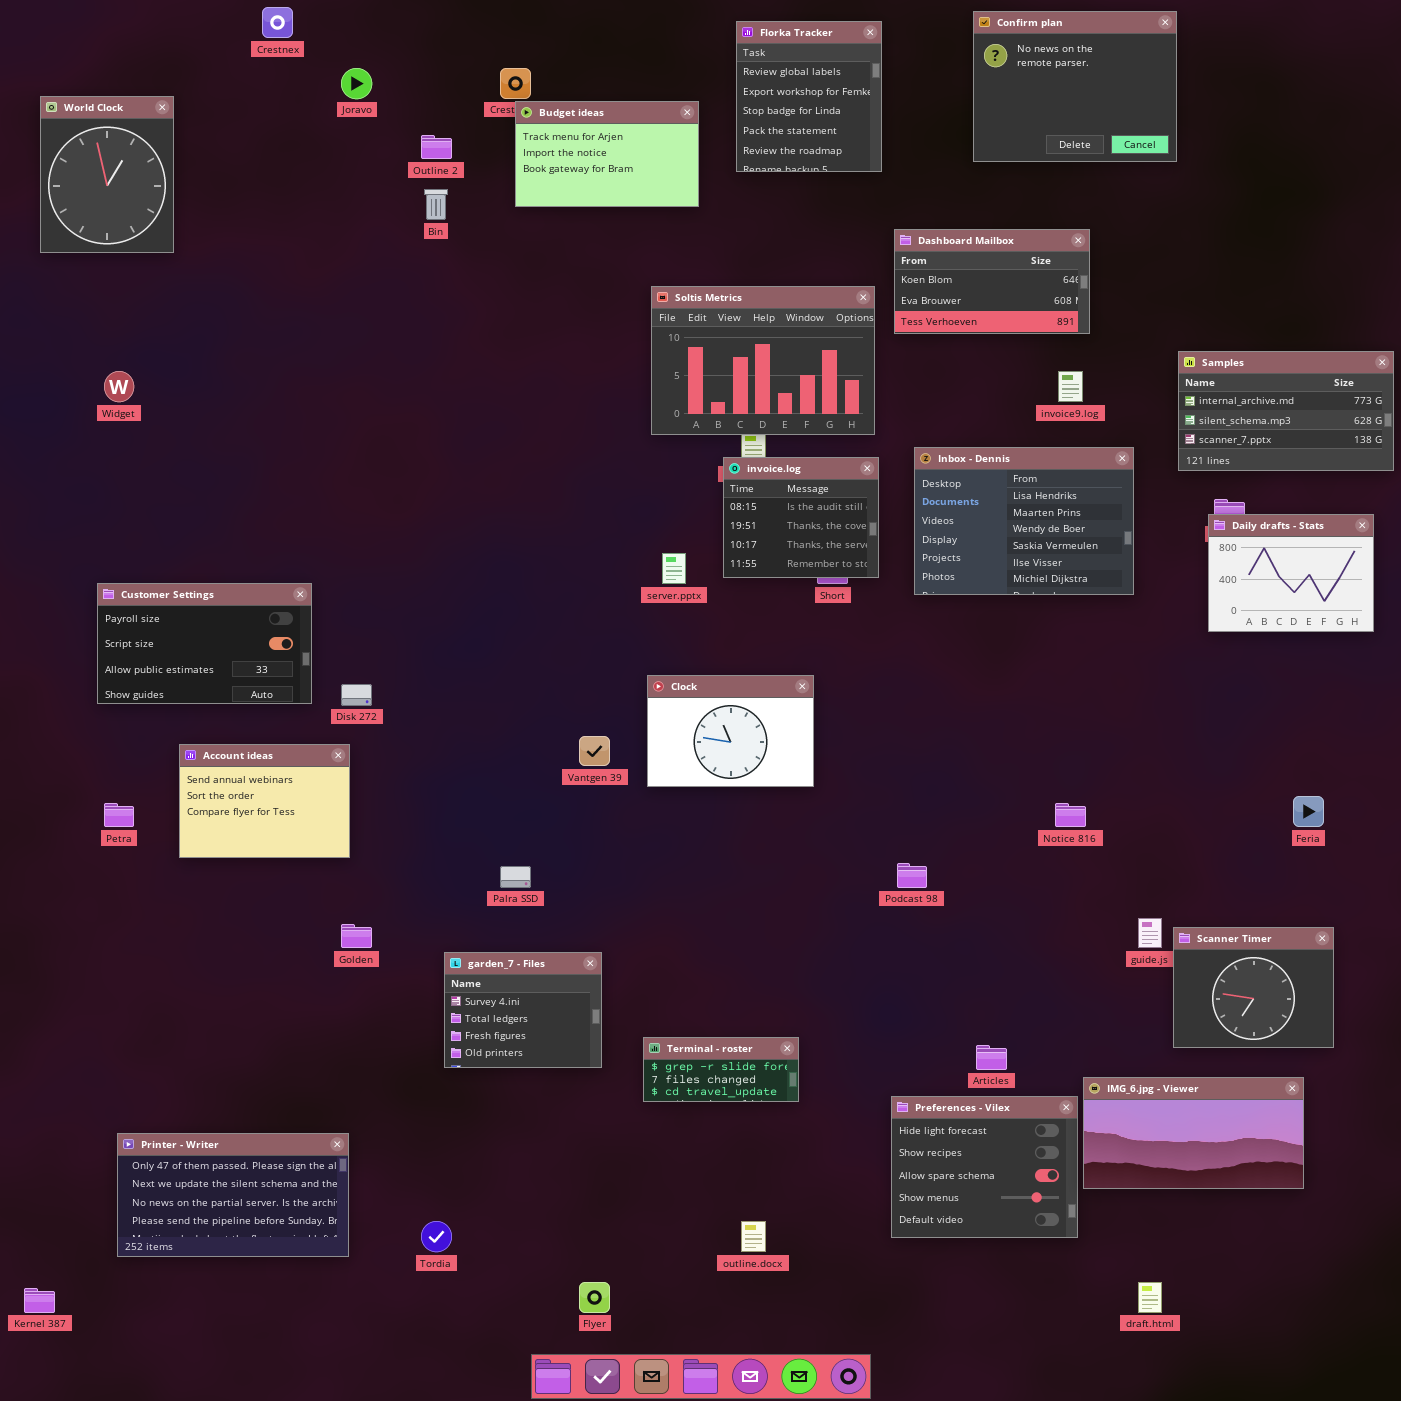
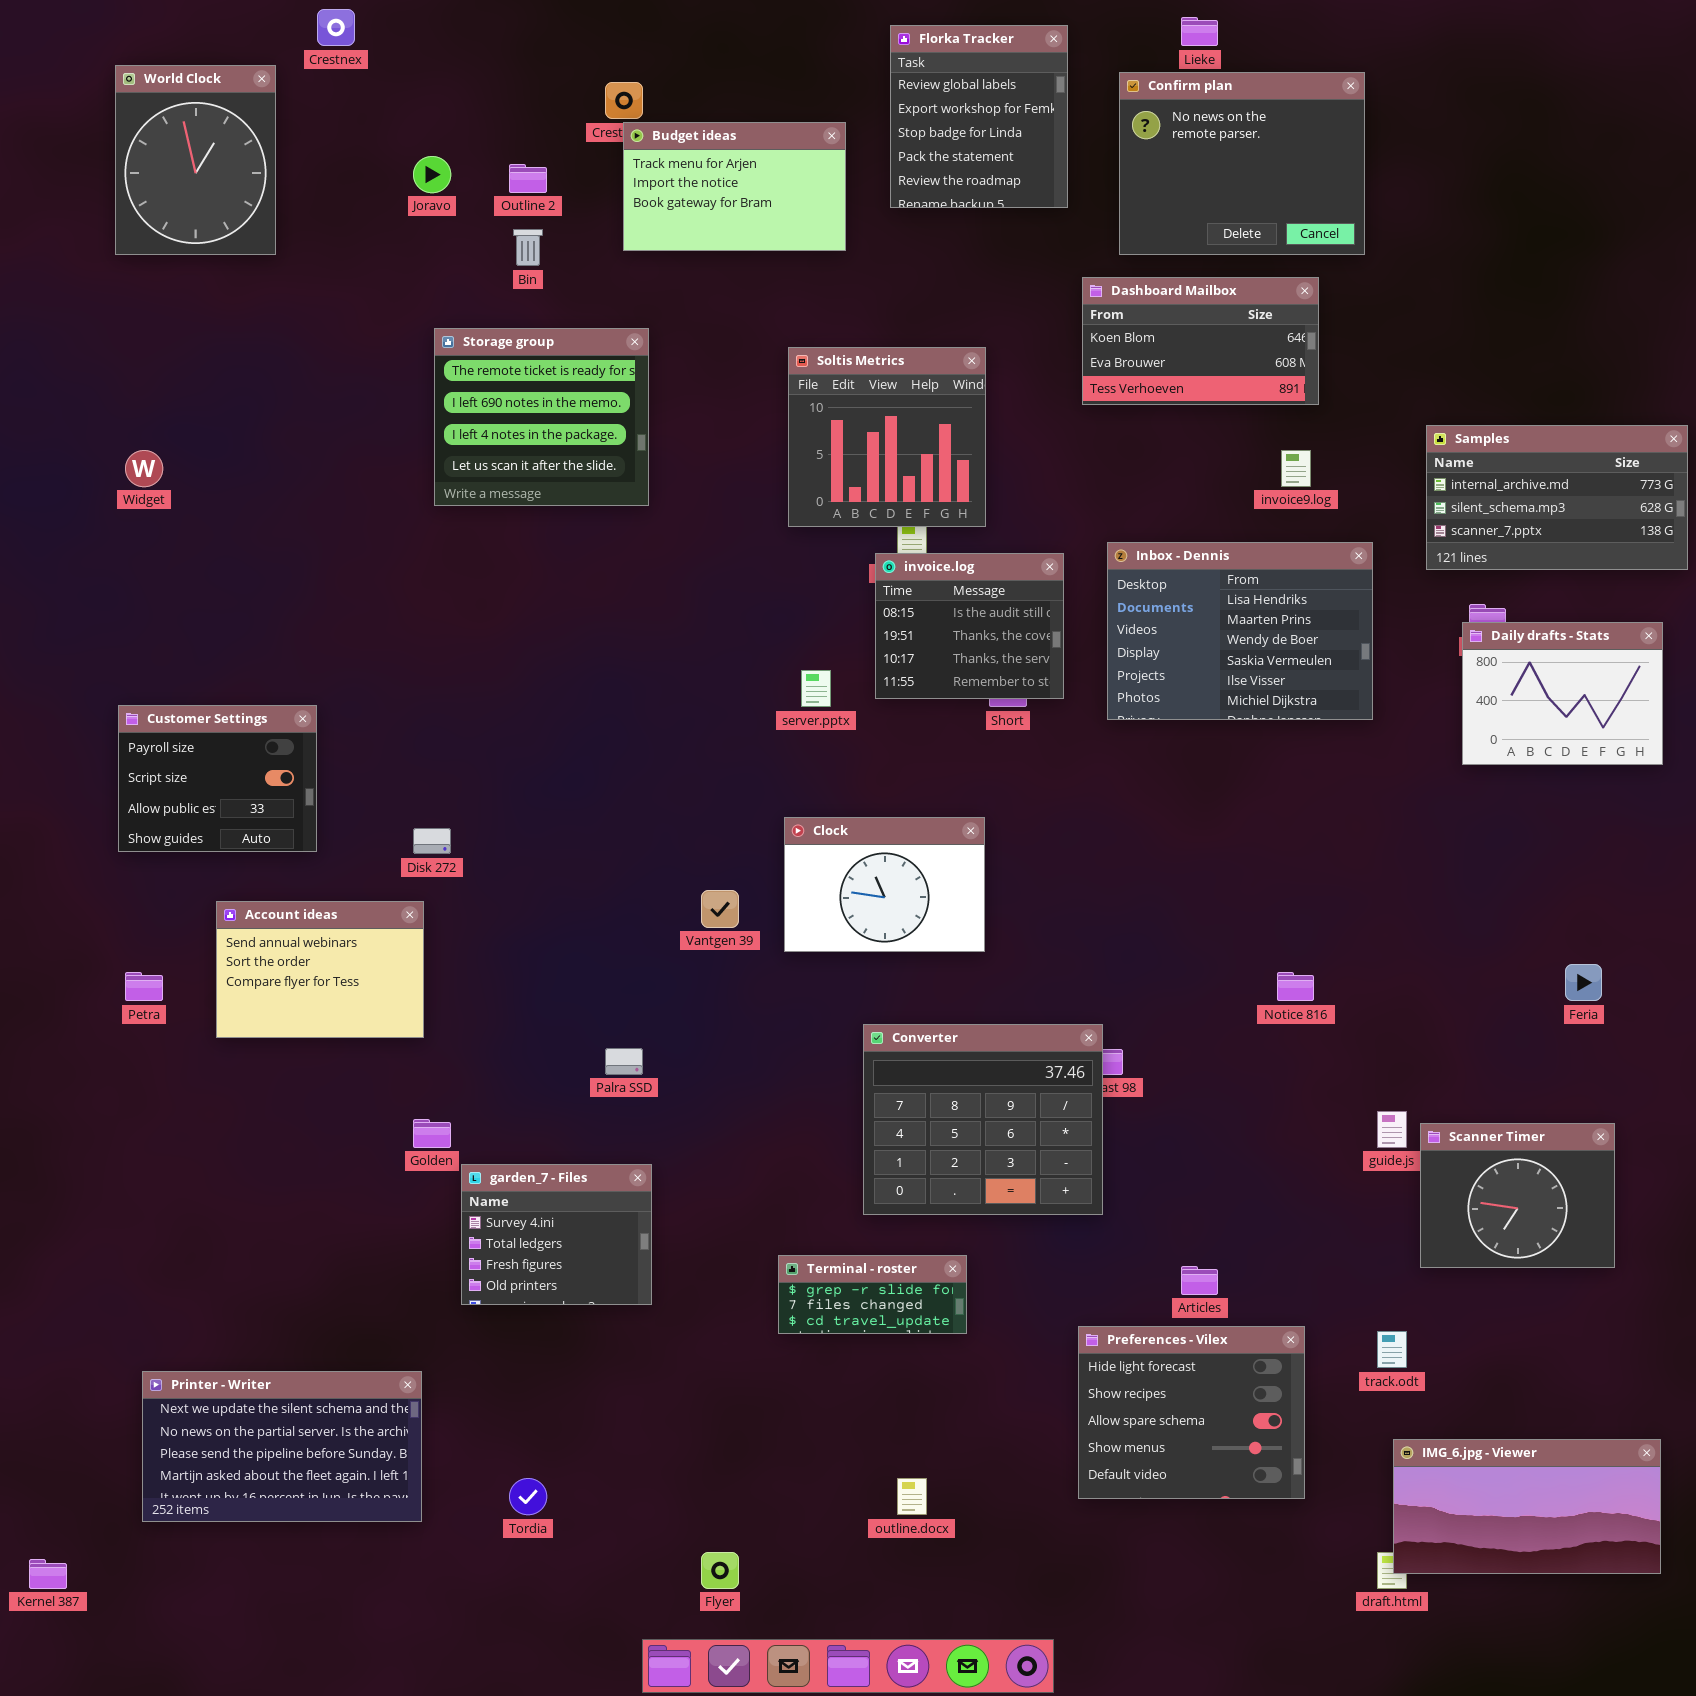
Confirm plan: [973,11,1177,162] -> [1119,72,1365,255], moved
Joravo: [341,68,372,99] -> [413,156,451,193], moved
World Clock: [40,96,174,253] -> [115,65,276,255], moved
Storage group: none -> [434,328,649,506], opened
Soltis Metrics: [651,286,875,435] -> [788,347,986,527], resized
Customer Settings: [97,583,312,704] -> [118,705,317,852], resized
Converter: none -> [863,1024,1103,1215], opened
garden_7 - Files: [444,952,602,1068] -> [461,1164,652,1305], moved
IMG_6.jpg - Viewer: [1083,1077,1304,1189] -> [1393,1439,1661,1574], moved
Printer - Writer: [117,1133,349,1257] -> [142,1371,422,1522], scrolled down 1 row

